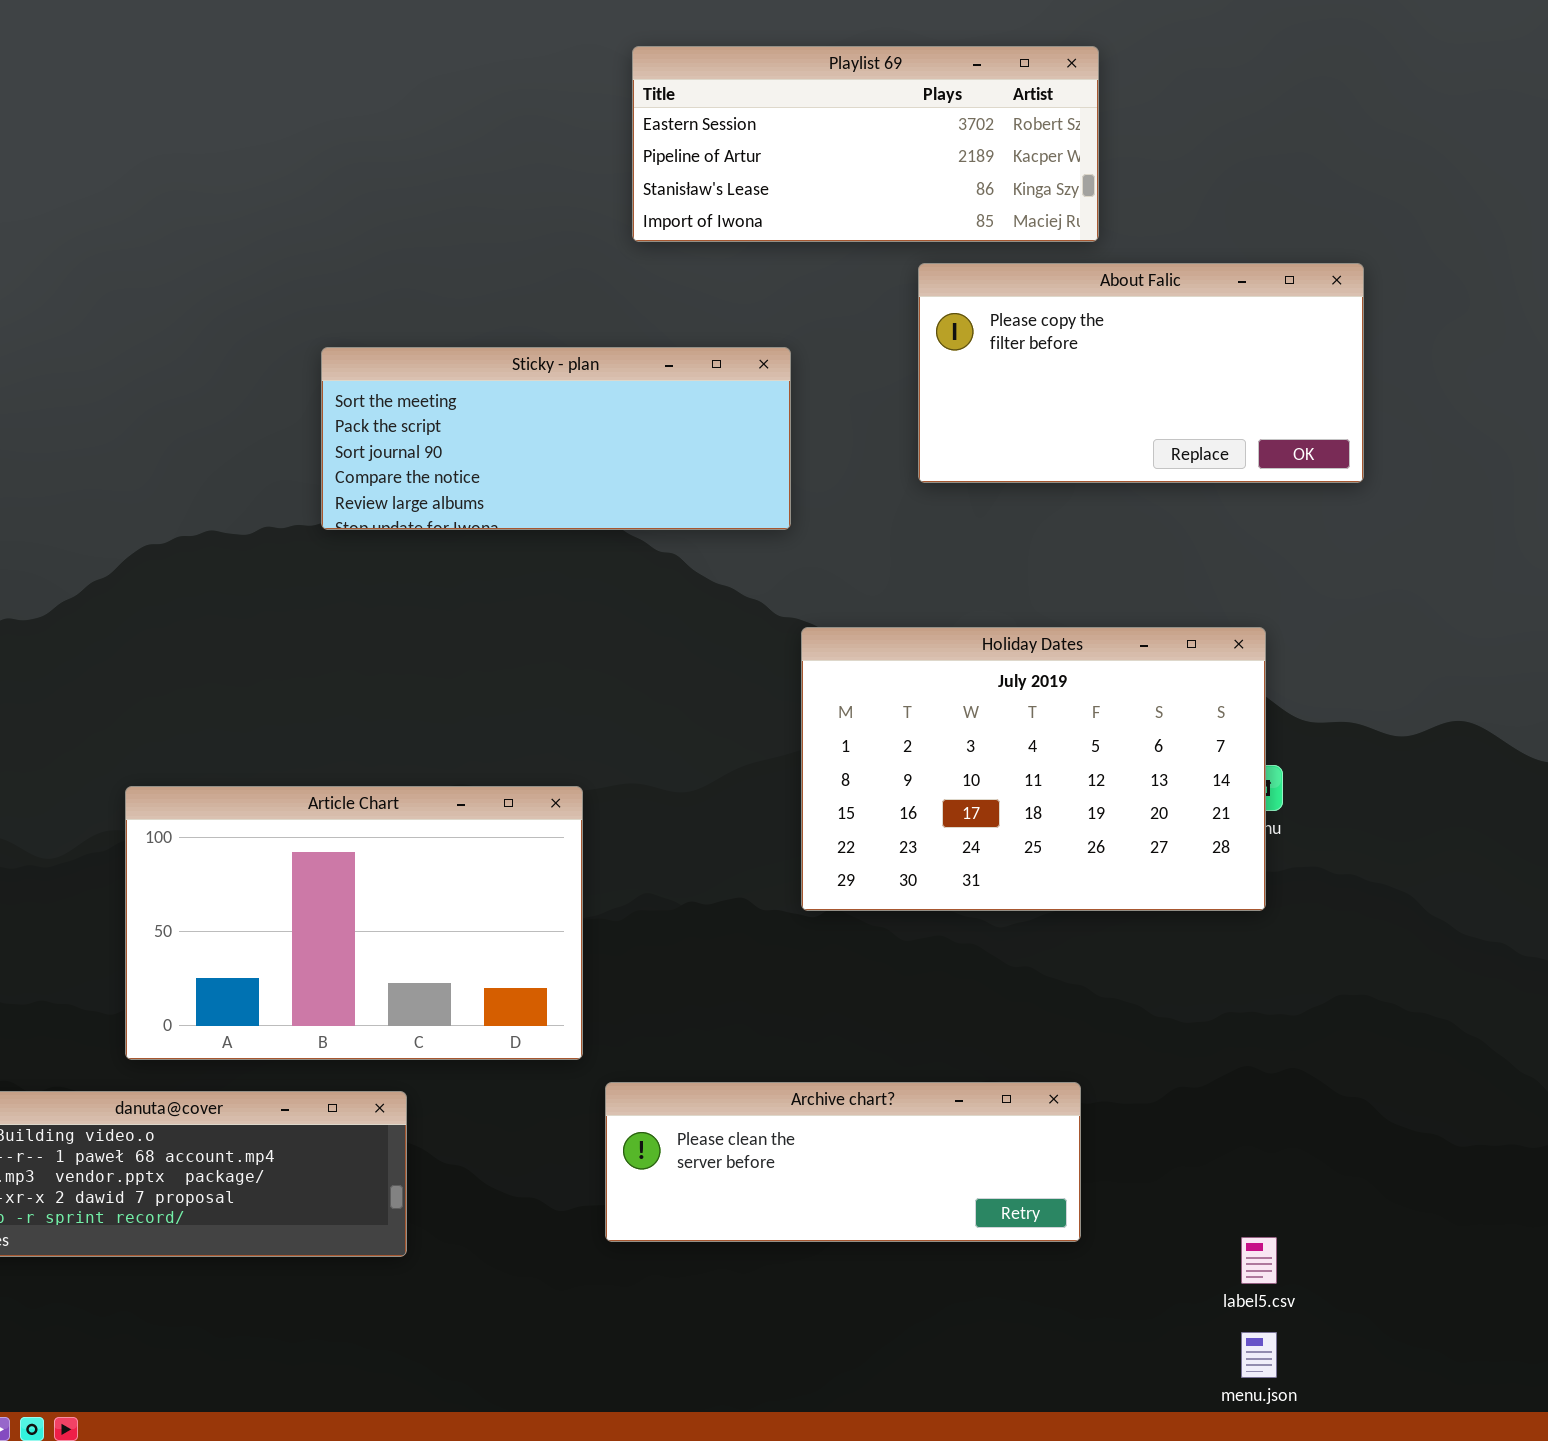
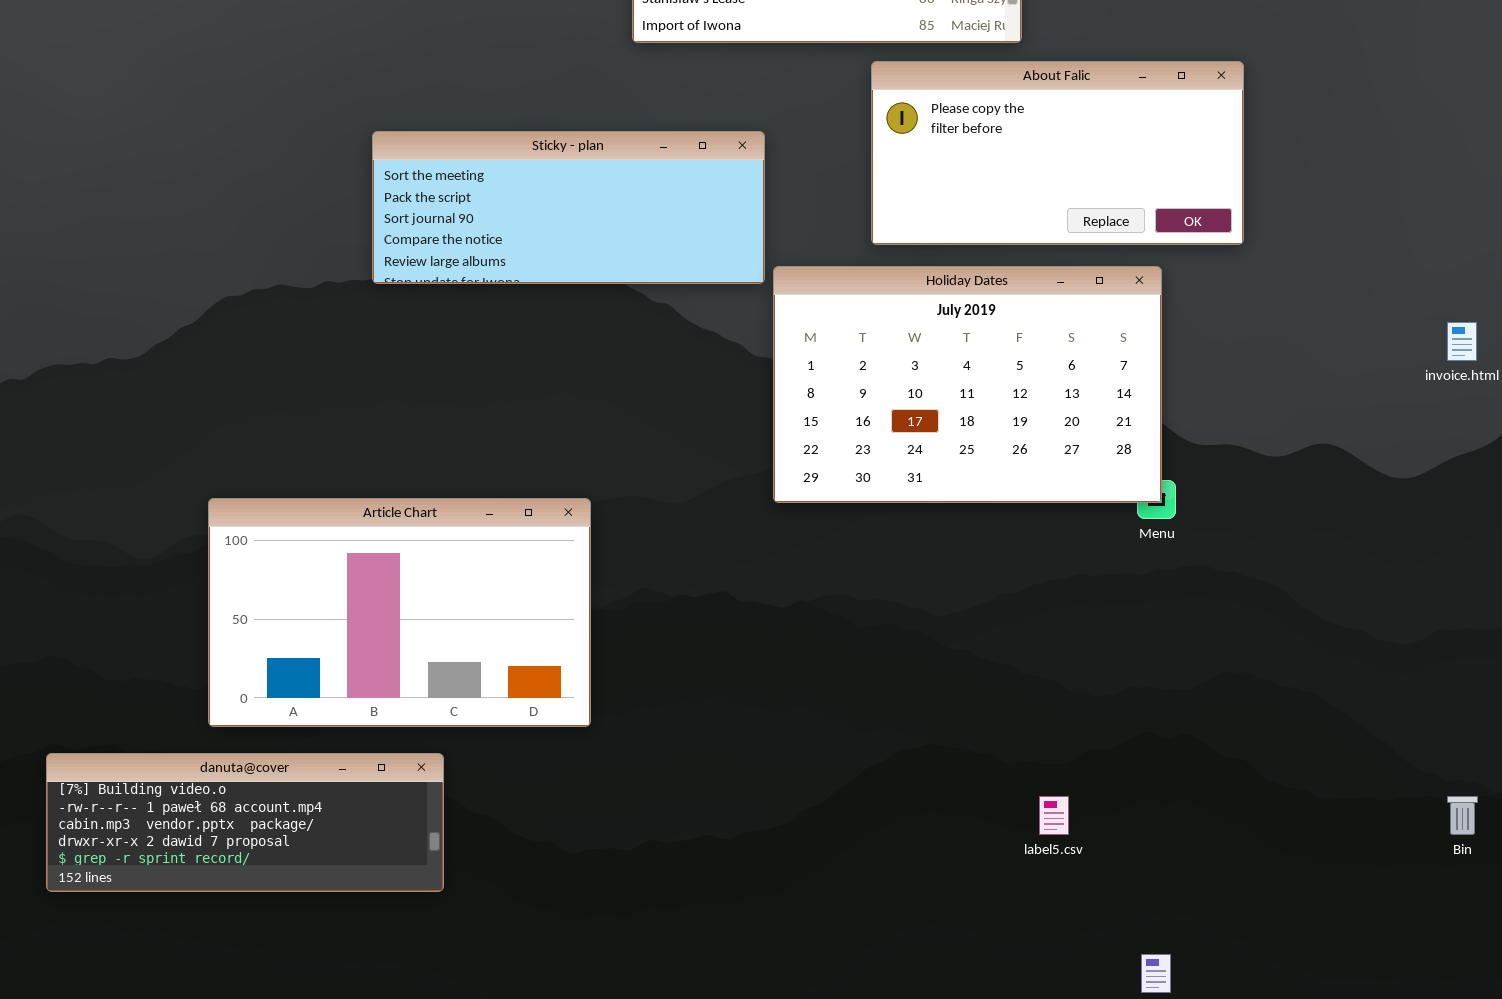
Holiday Dates: [801,627,1266,911] -> [773,266,1162,503], moved
Archive chart?: [605,1082,1081,1242] -> none, closed
label5.csv: [1241,1237,1277,1284] -> [1039,796,1069,835], moved

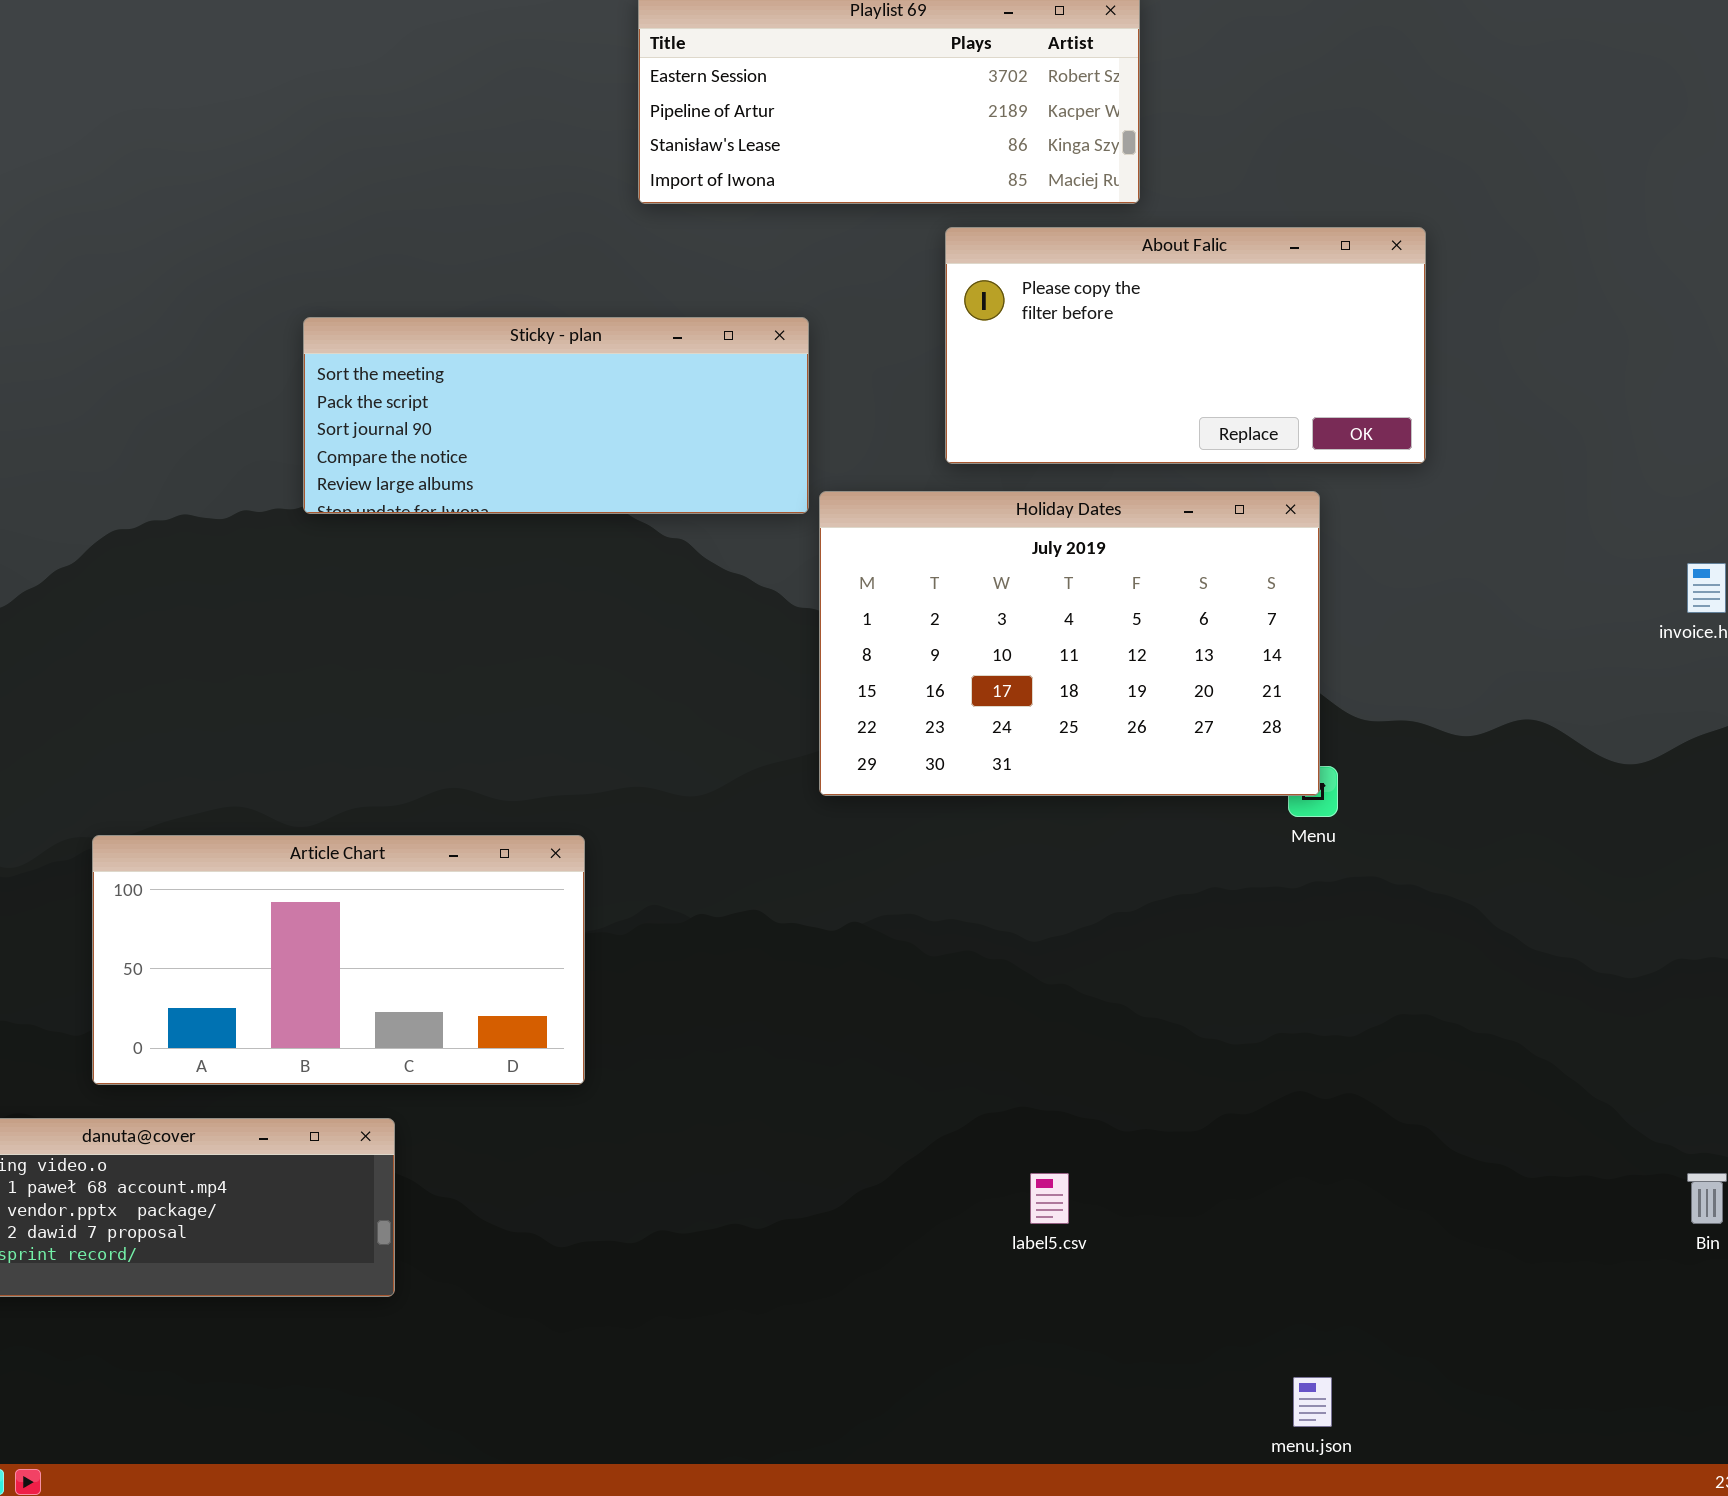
Article Chart: [208,498,591,727] -> [92,835,585,1085], resized
label5.csv: [1039,796,1069,835] -> [1030,1173,1069,1224], moved

